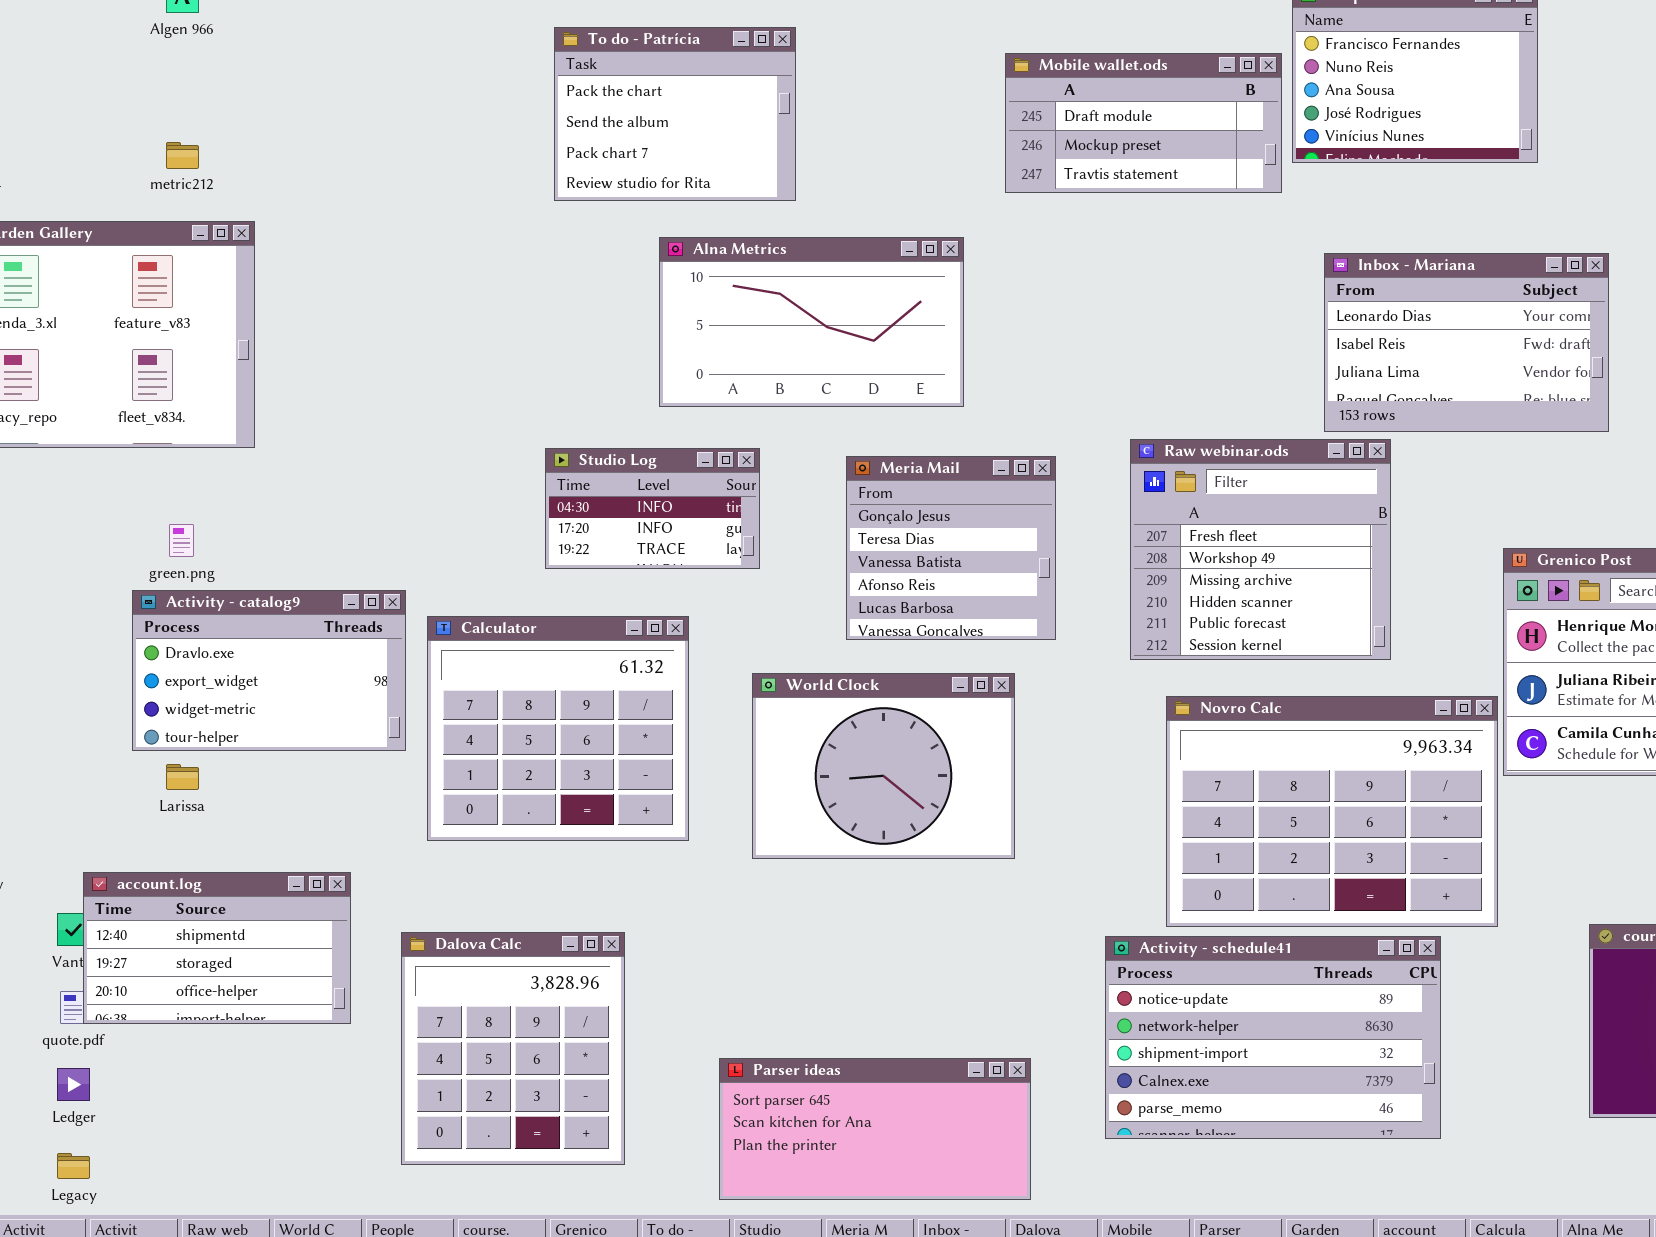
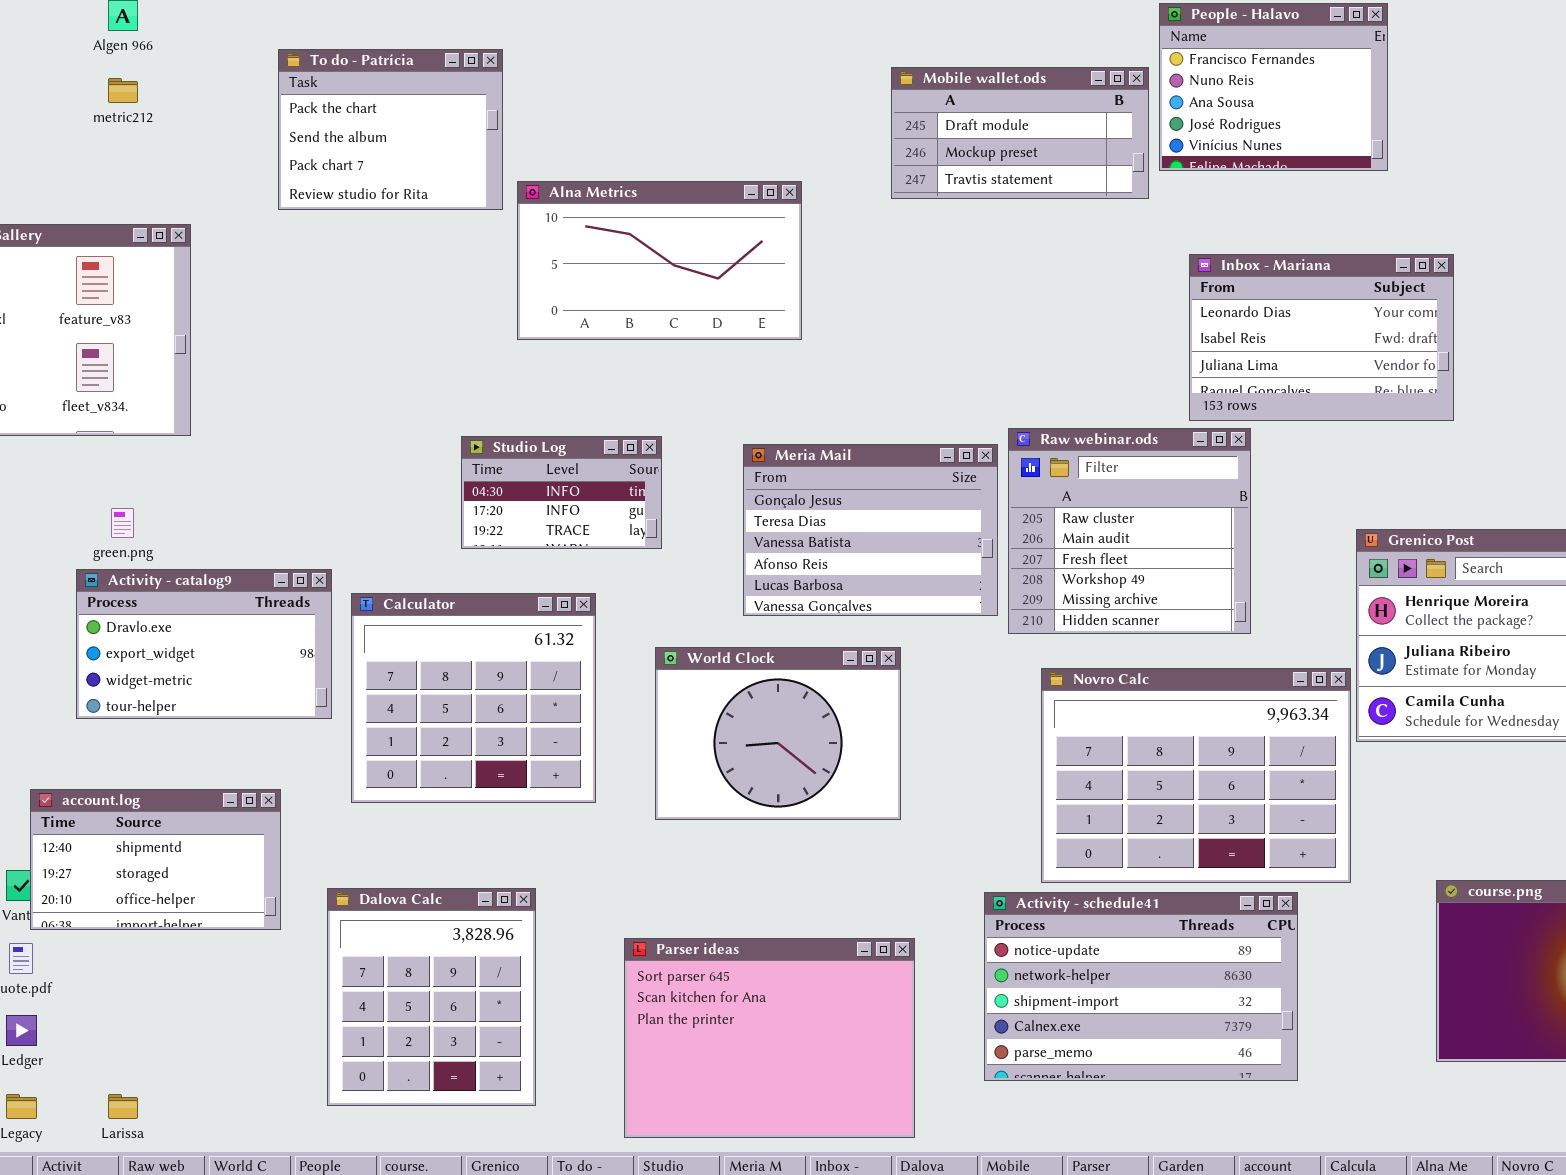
To do - Patrícia: [554,27,796,201] -> [278,49,503,210], moved
metric212: [166,142,199,169] -> [108,78,138,103], moved
Alna Metrics: [659,237,964,407] -> [517,181,802,340], moved
Raw webinar.ods: [1130,439,1391,660] -> [1008,428,1251,634], scrolled up 2 rows
Meria Mail: [846,456,1056,640] -> [743,444,998,616], resized
Larissa: [166,764,199,790] -> [108,1094,138,1119], moved
account.log: [83,872,351,1024] -> [30,789,281,930], moved
Parser ideas: [719,1058,1031,1200] -> [624,938,915,1138], resized

